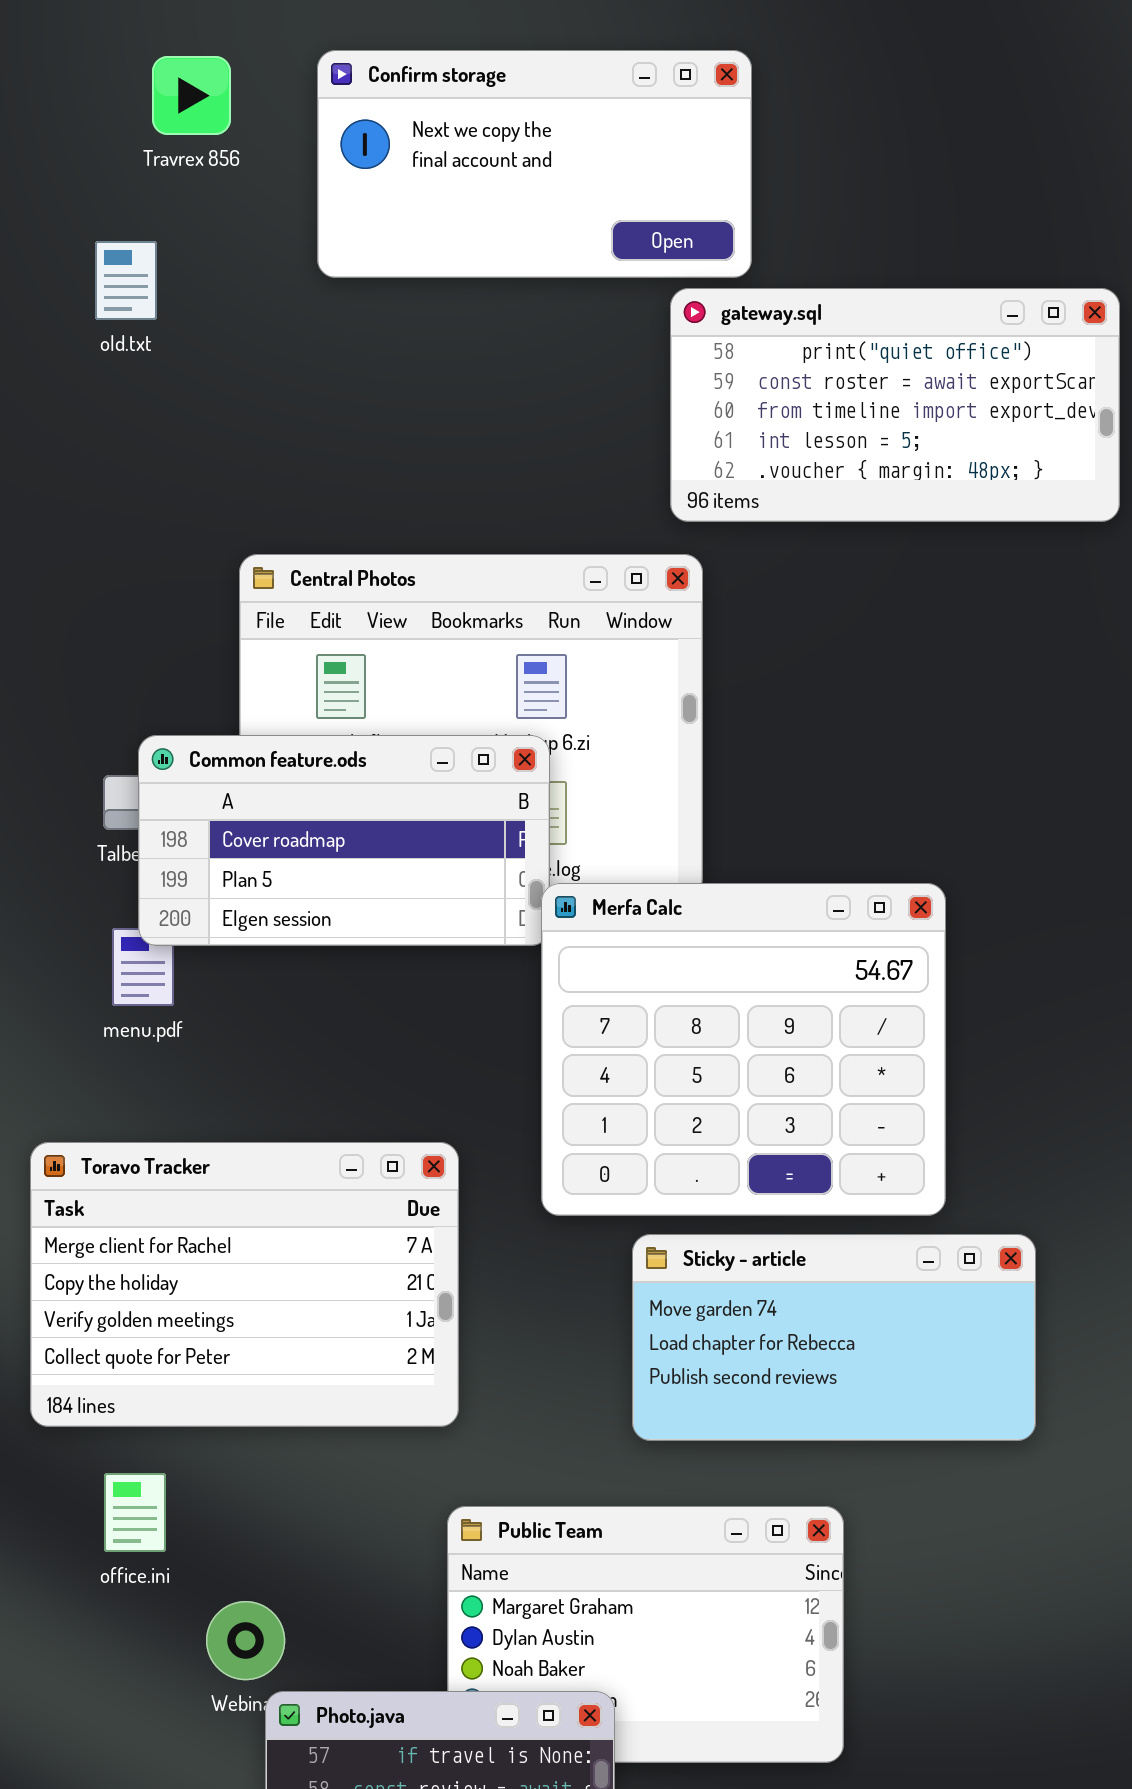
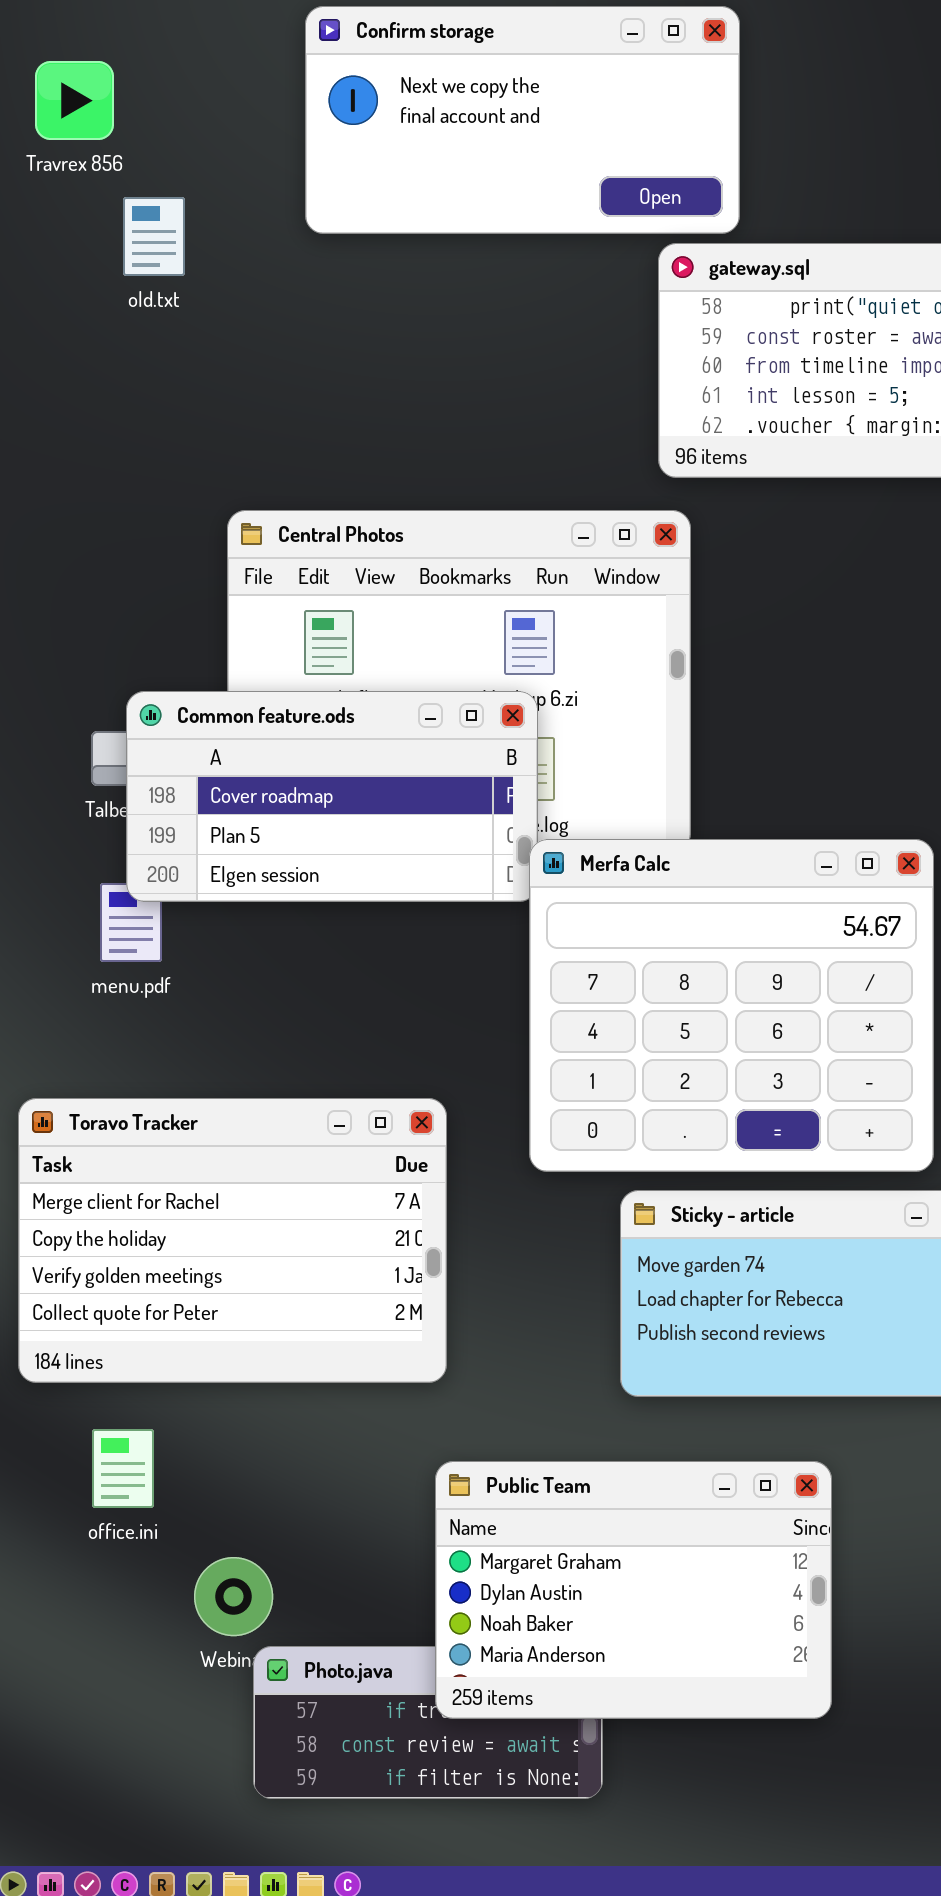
Travrex 856: [152,56,231,135] -> [35,61,114,140], moved
old.txt: [95,241,157,320] -> [123,197,185,276], moved
Public Team: [447,1506,844,1763] -> [435,1461,832,1719], raised

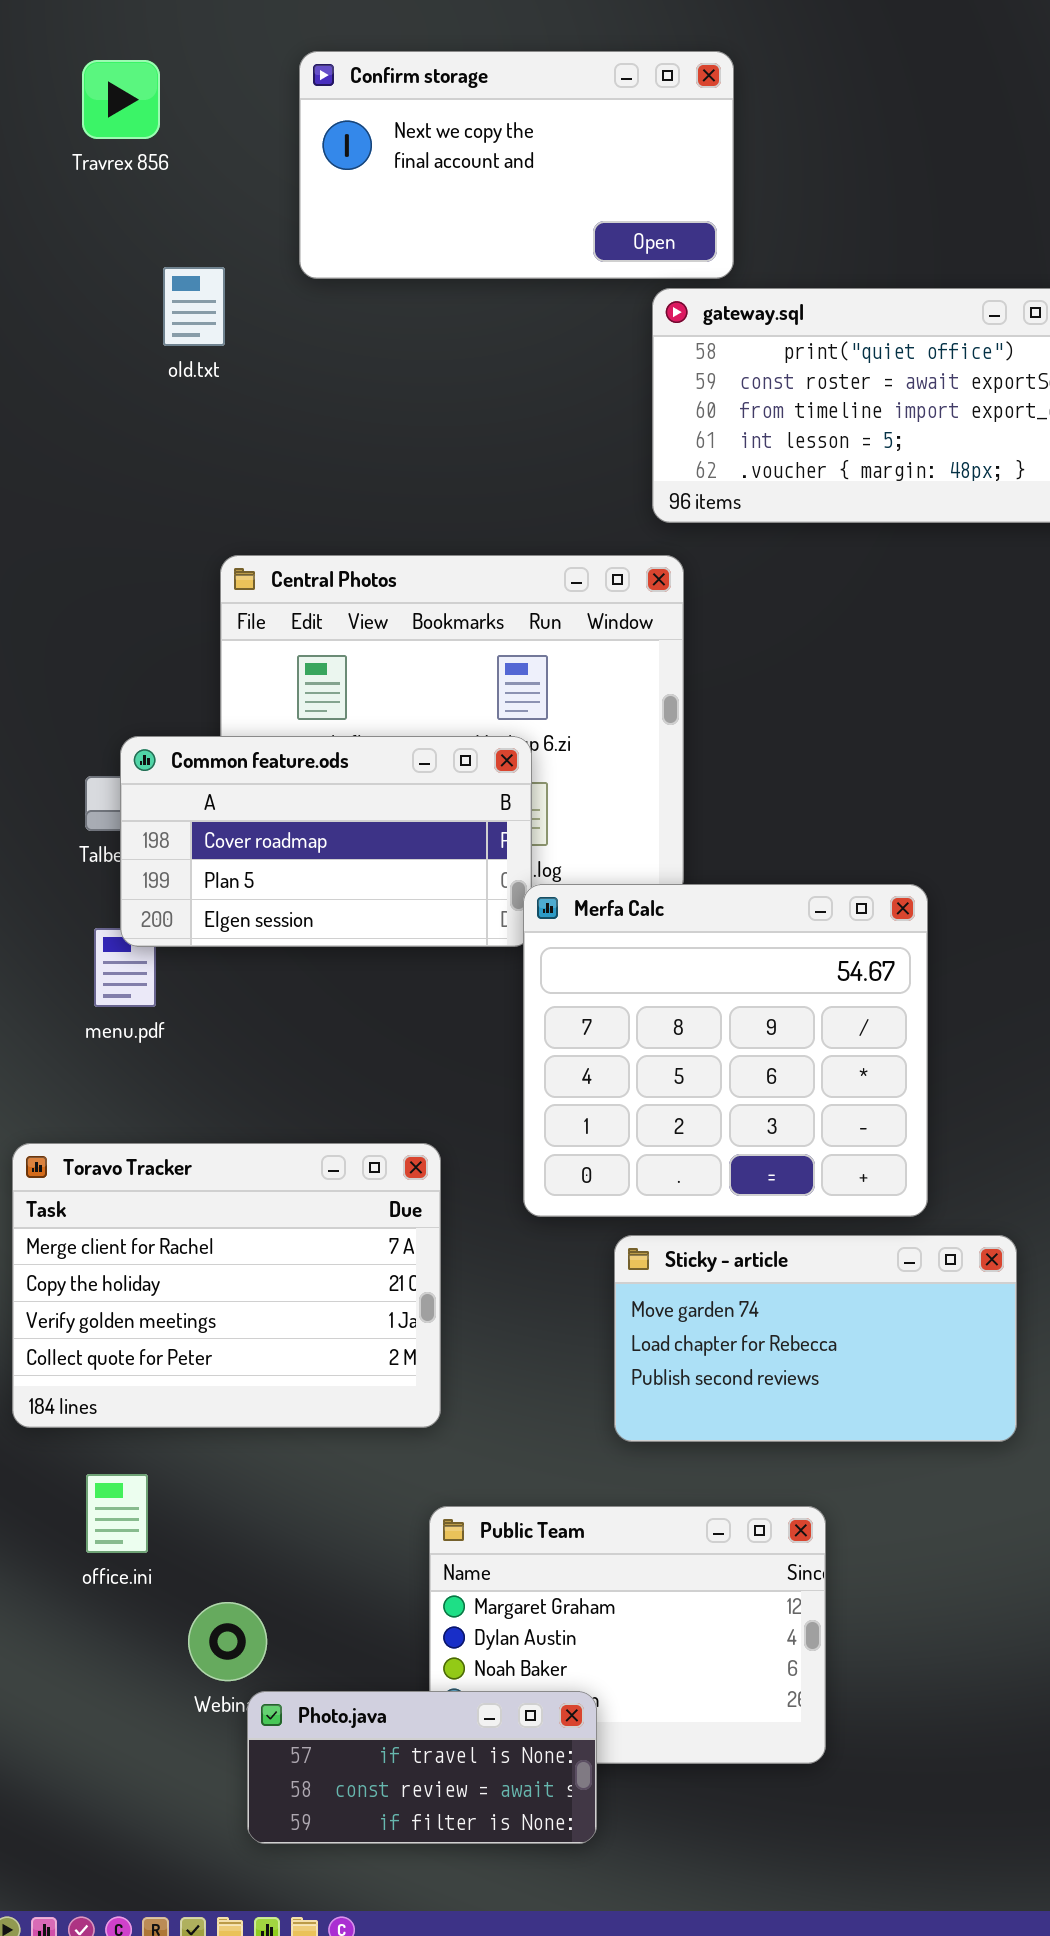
Travrex 856: [35,61,114,140] -> [82,60,160,139], moved
old.txt: [123,197,185,276] -> [163,267,225,346], moved
Photo.java: [253,1646,603,1799] -> [247,1691,597,1844], raised

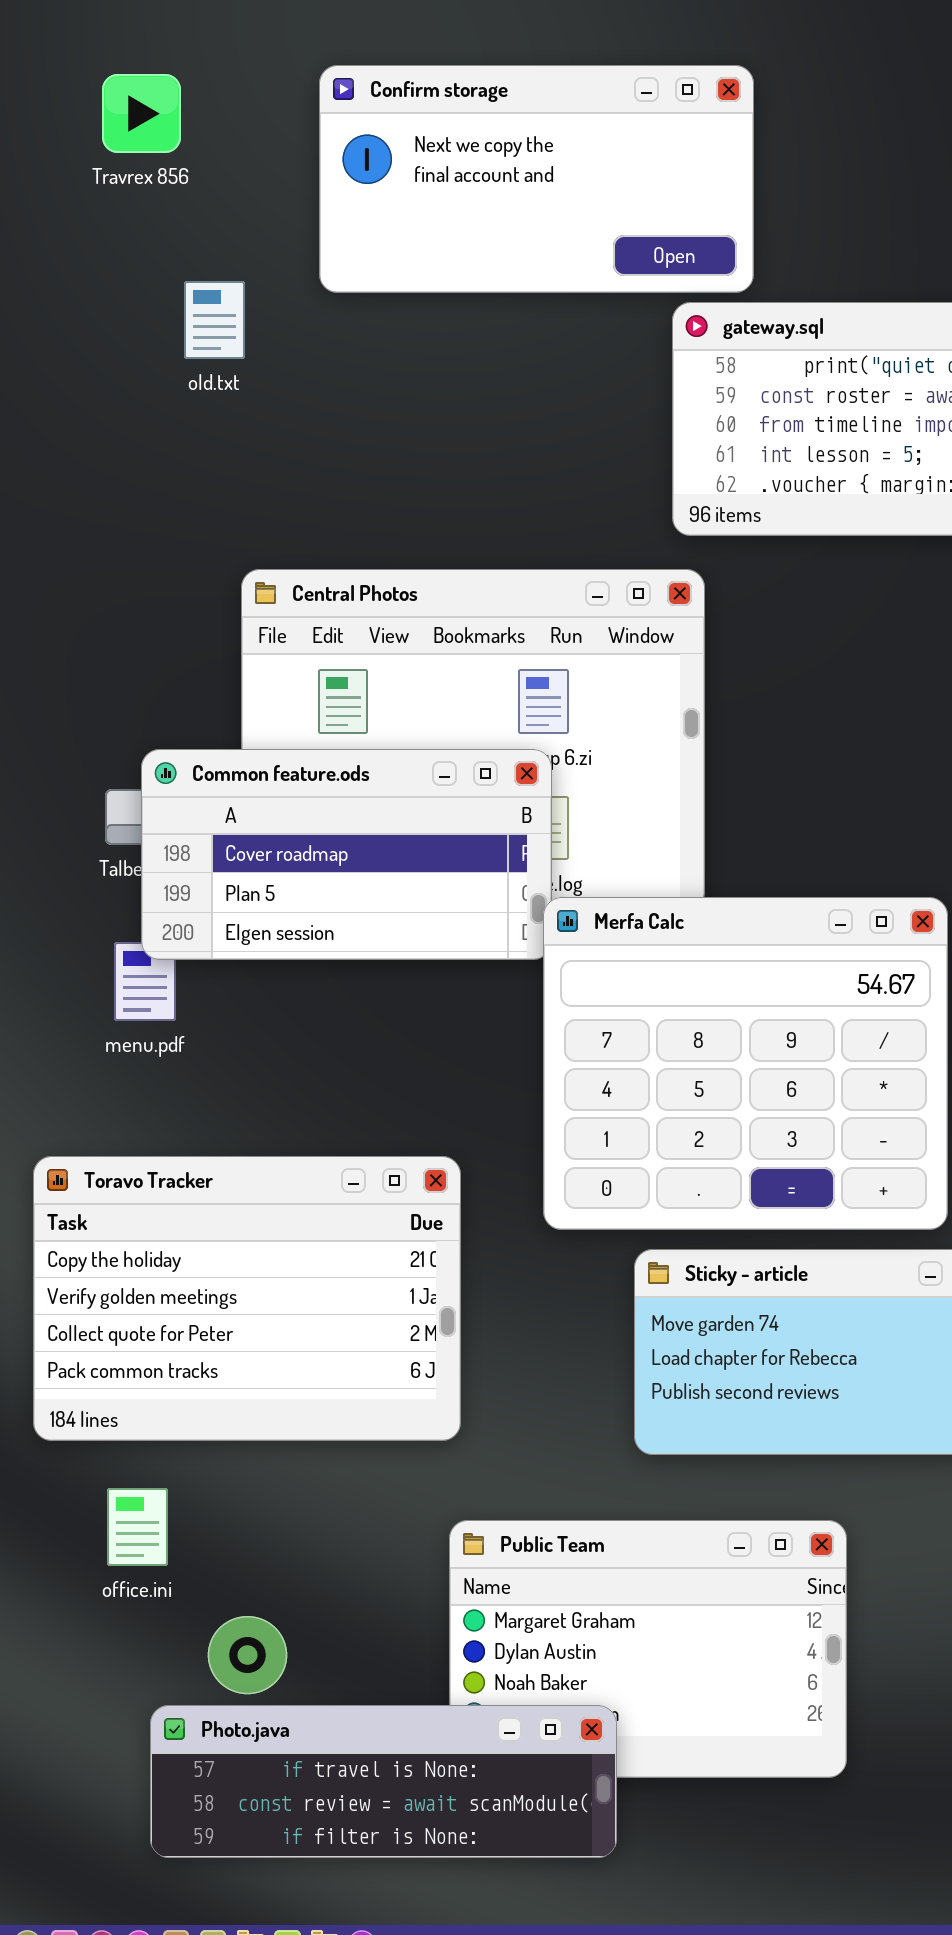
Toravo Tracker: [12,1143,441,1428] -> [33,1156,461,1441], scrolled down 1 row
Photo.java: [247,1691,597,1844] -> [150,1705,617,1858], resized

